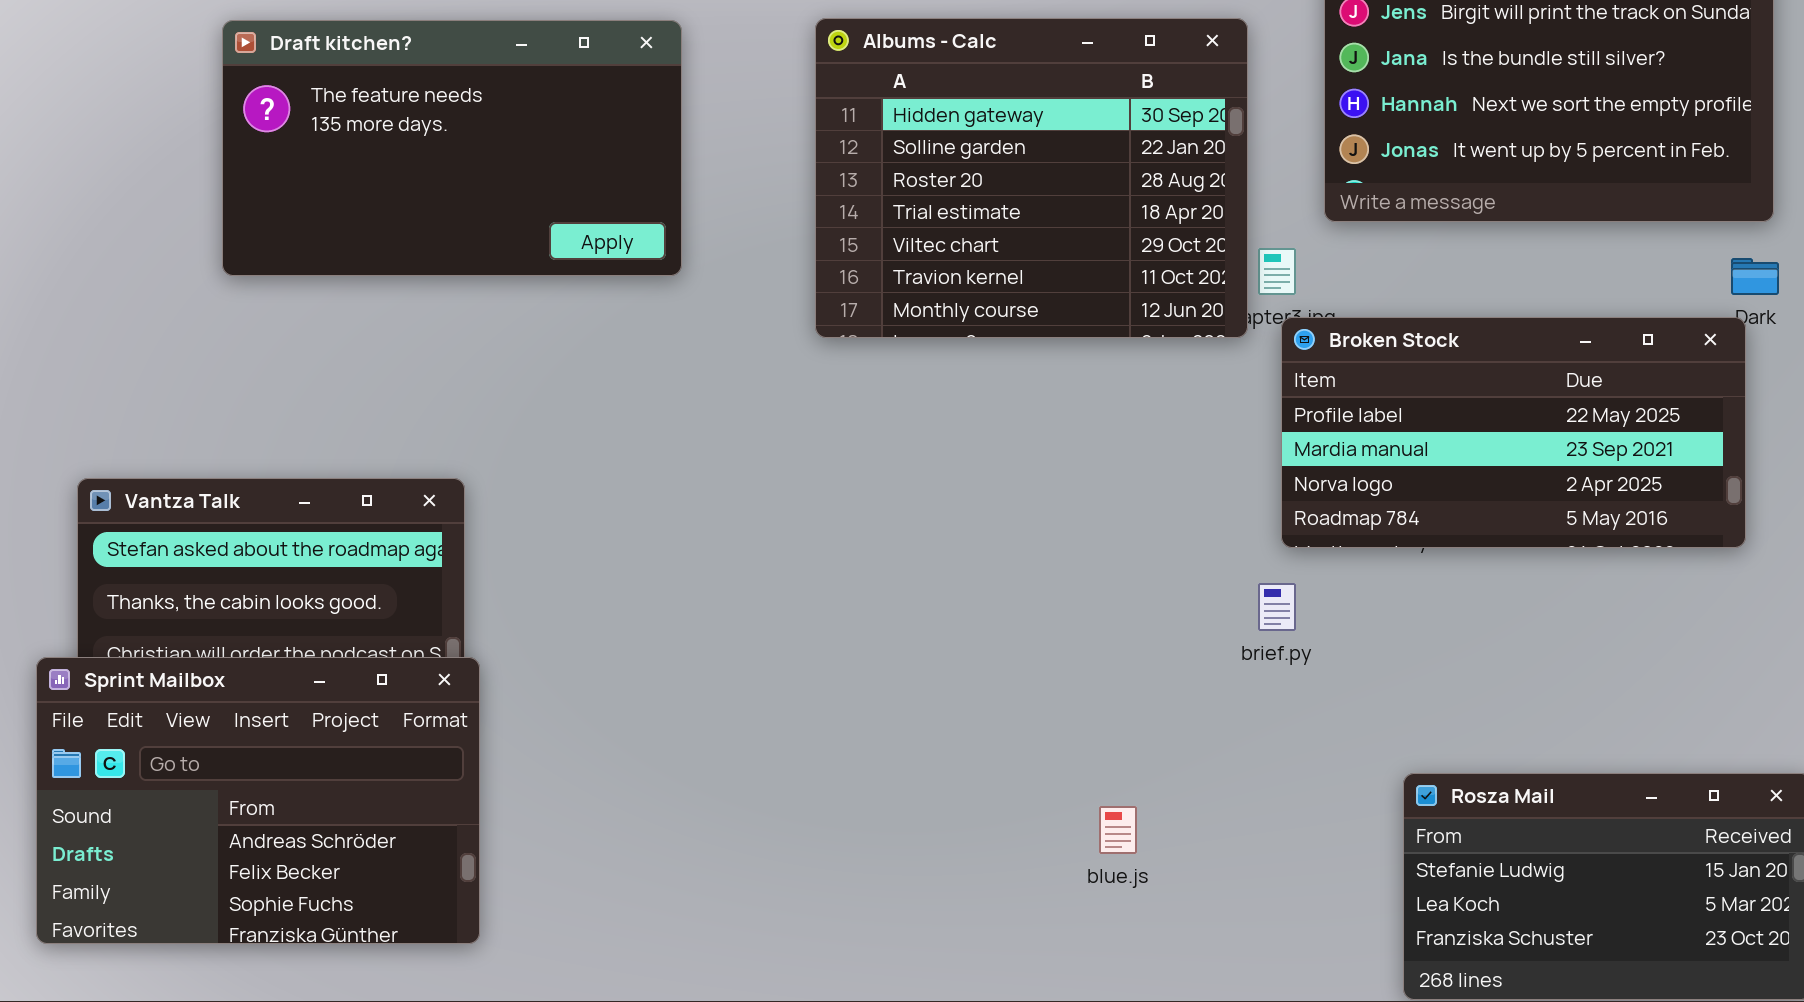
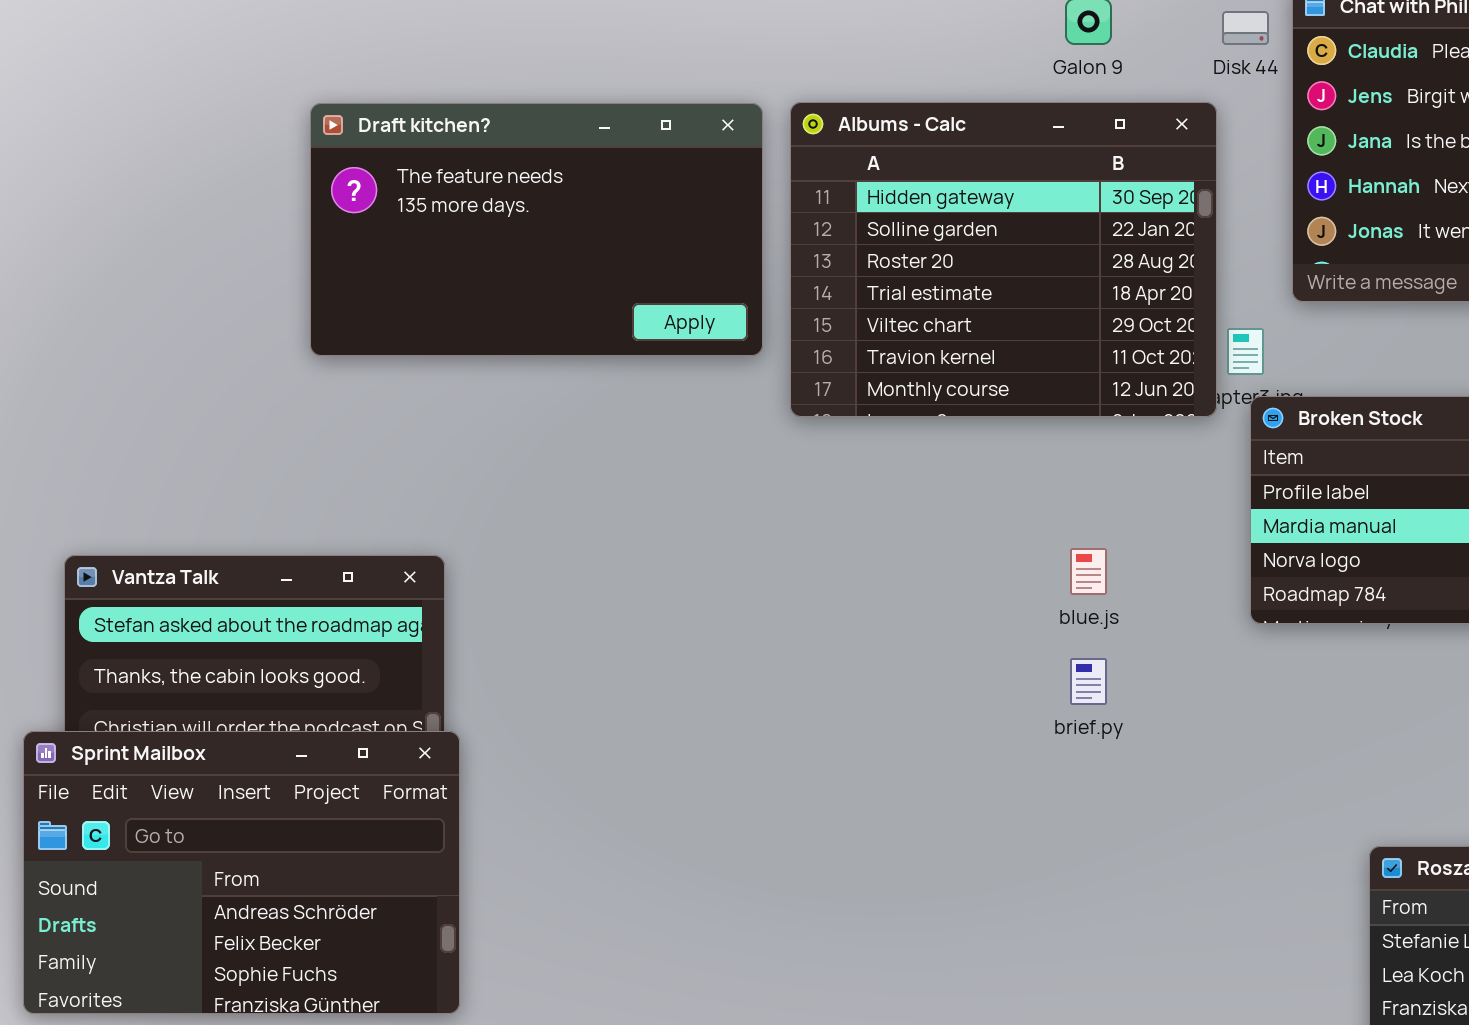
Draft kitchen?: [222,20,682,276] -> [310,103,763,356], moved
brief.py: [1258,583,1296,631] -> [1070,658,1107,705], moved
blue.js: [1099,806,1137,854] -> [1070,548,1107,595], moved

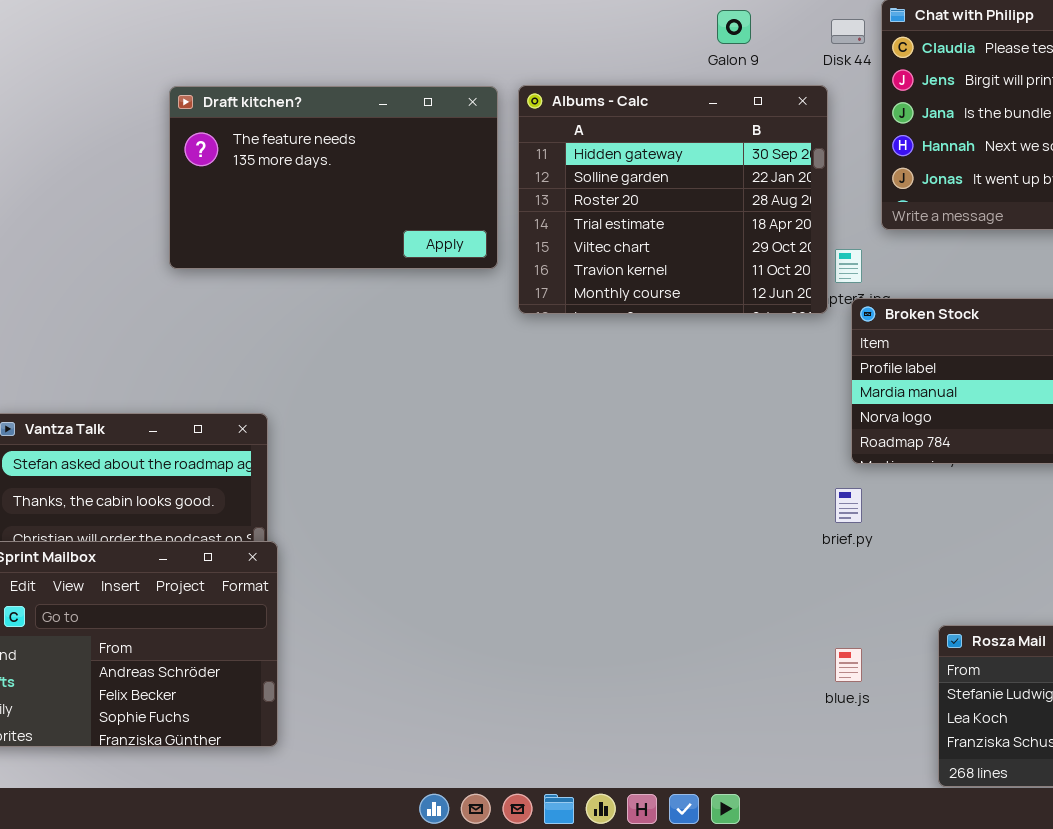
blue.js: [1070,548,1107,595] -> [835,648,862,682], moved
brief.py: [1070,658,1107,705] -> [835,488,862,523], moved

